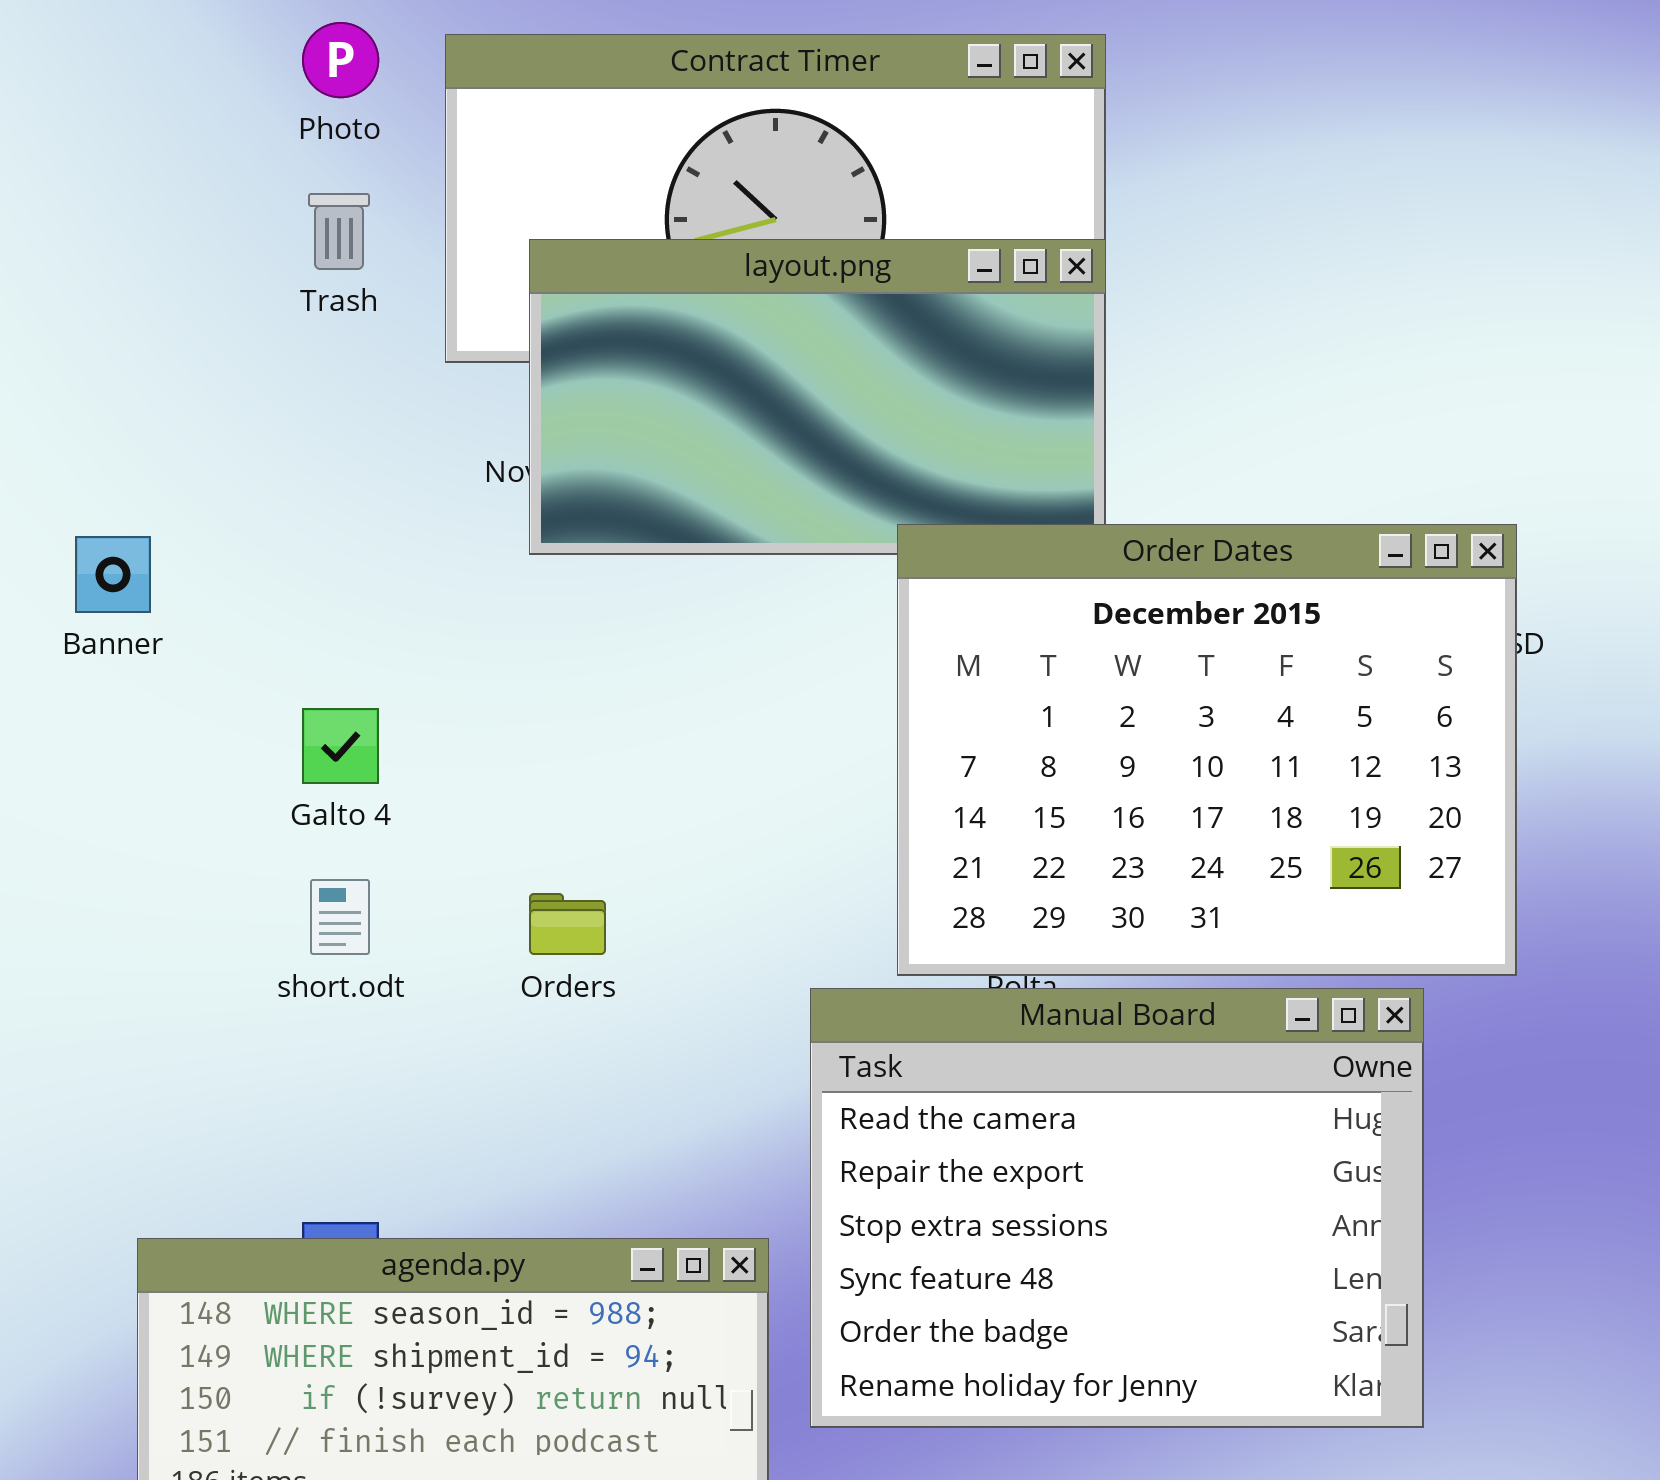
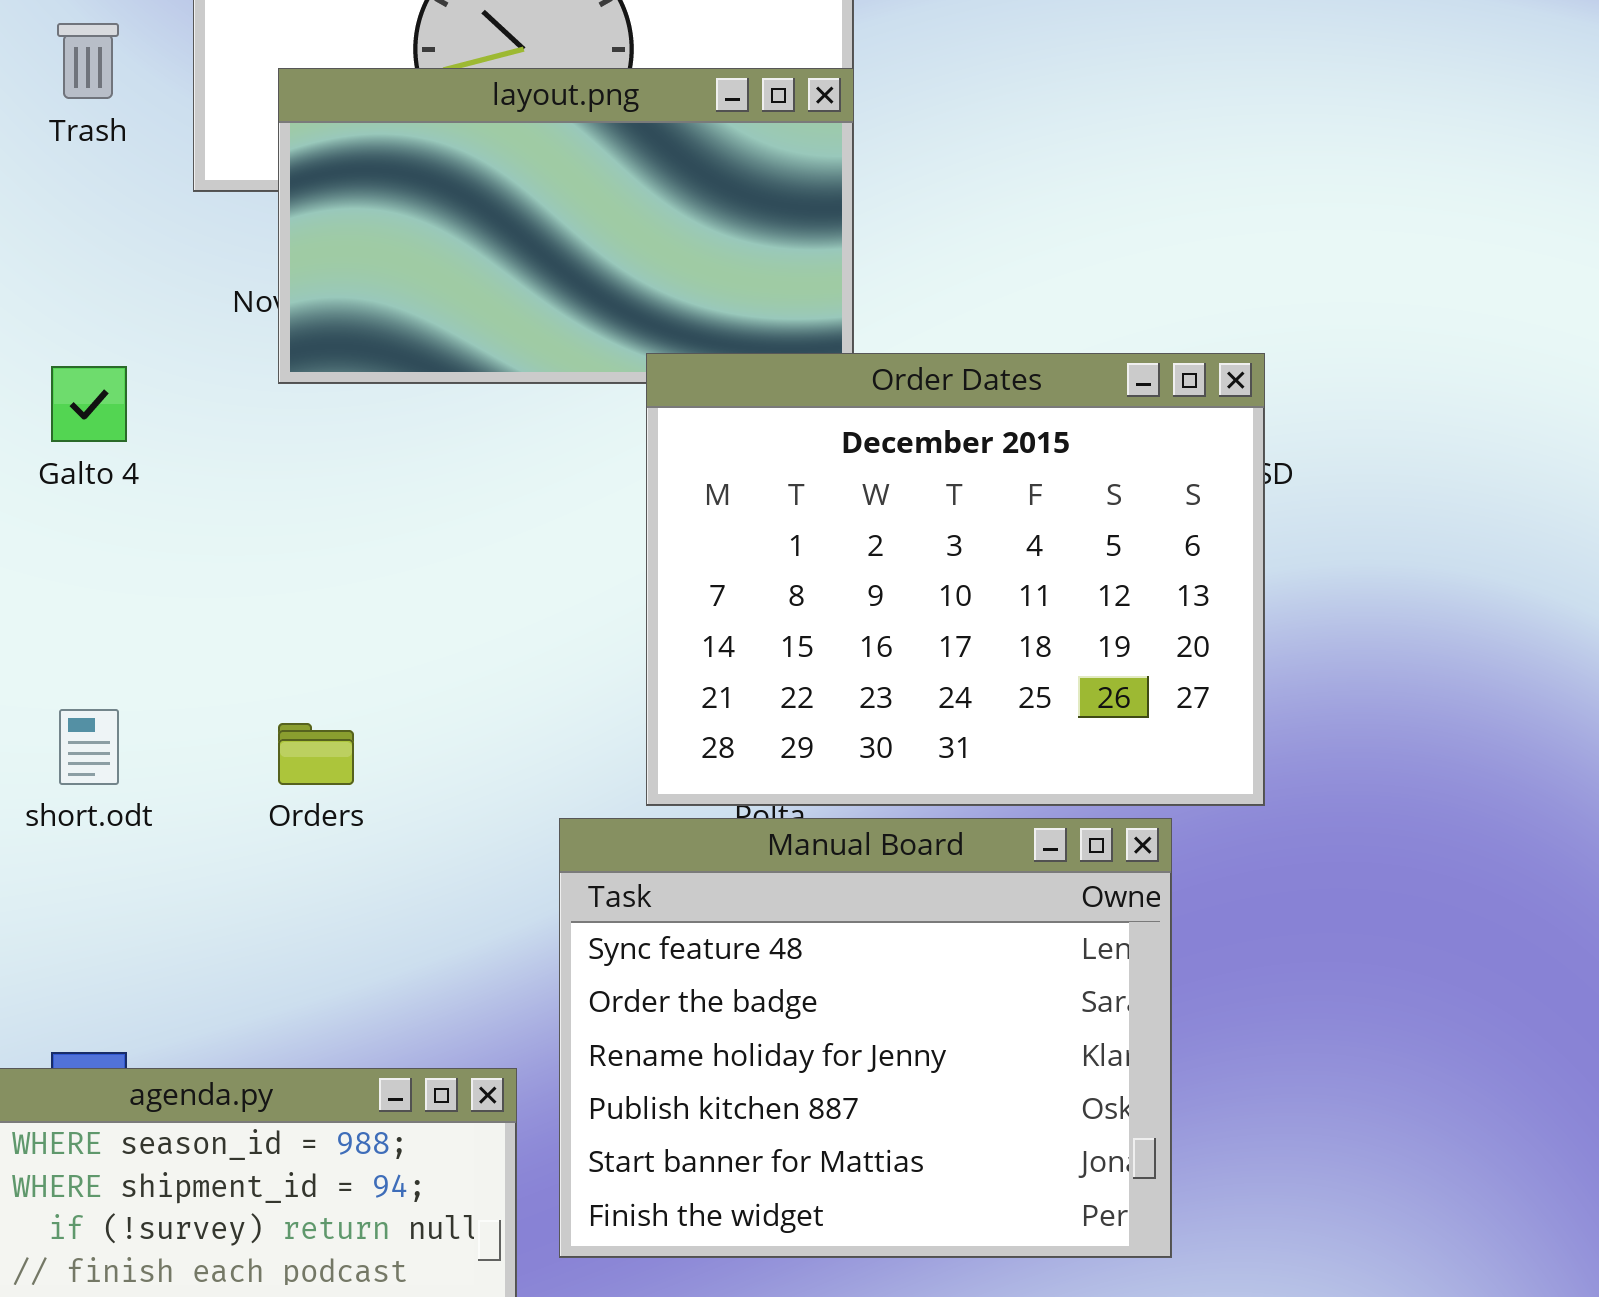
Galto 4: [302,708,379,784] -> [51,366,127,442], moved
Manual Board: [810,988,1424,1428] -> [559,818,1172,1258], scrolled down 3 rows

